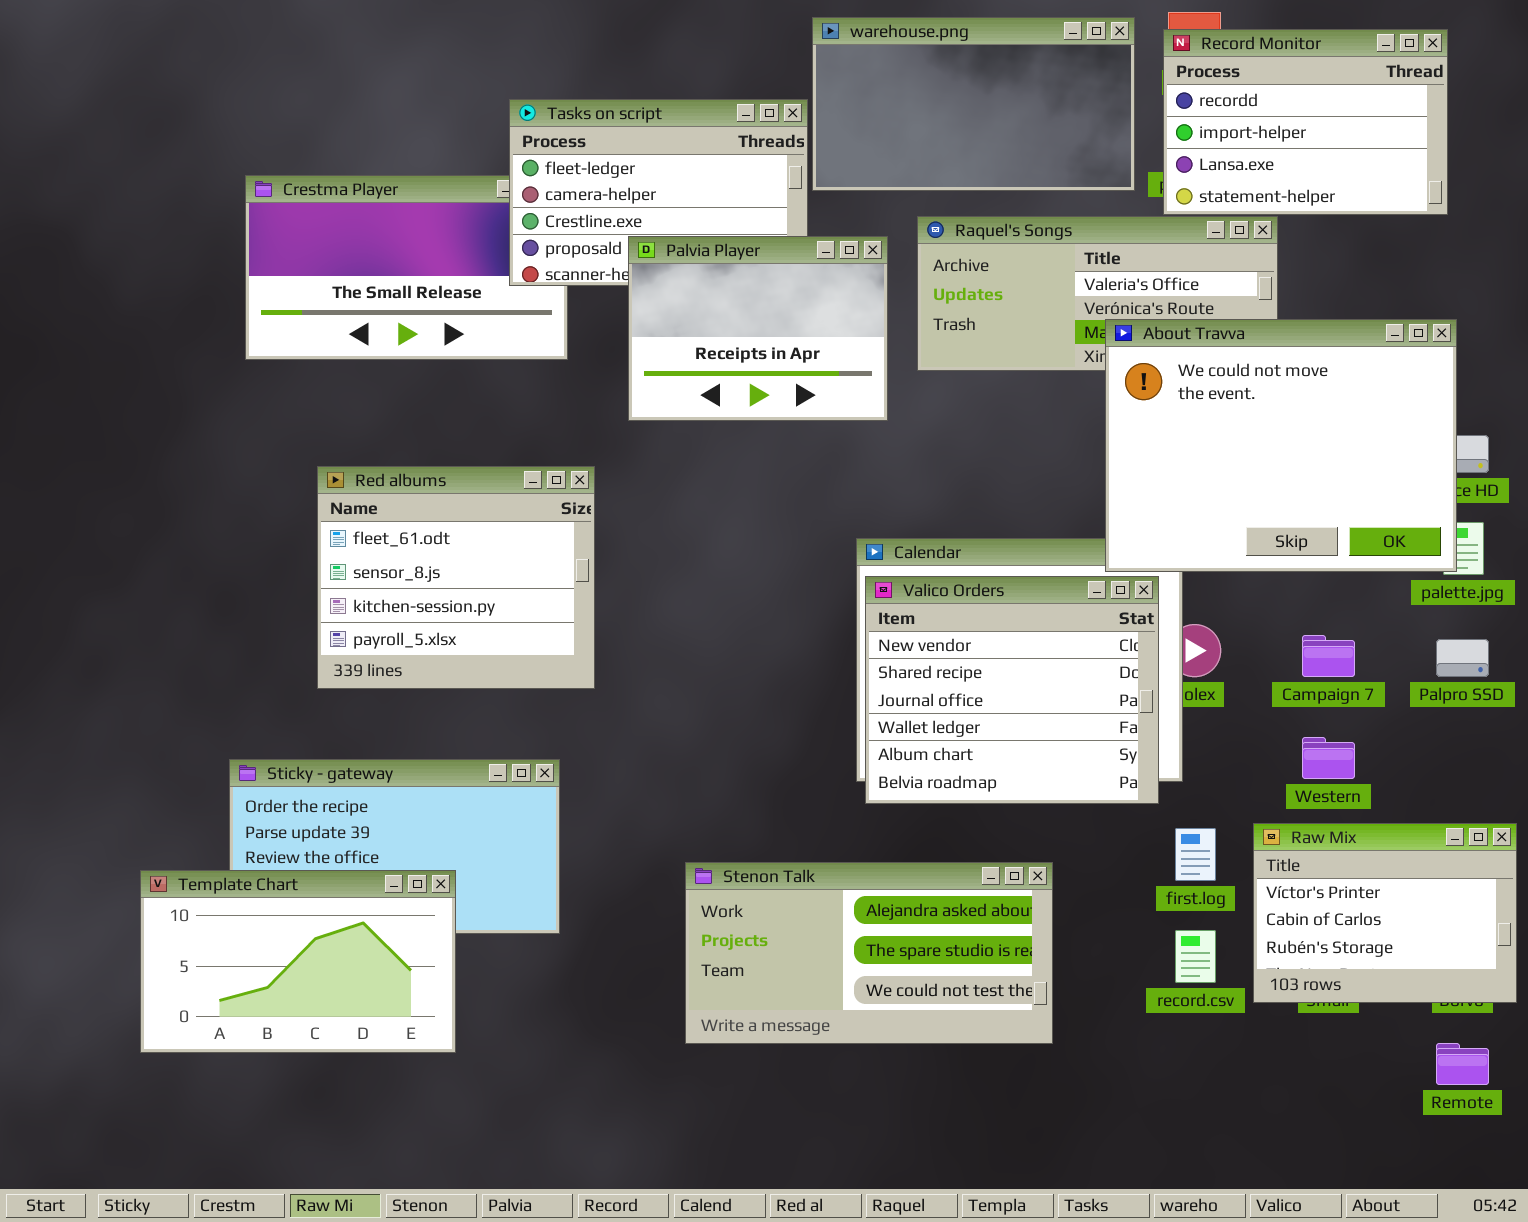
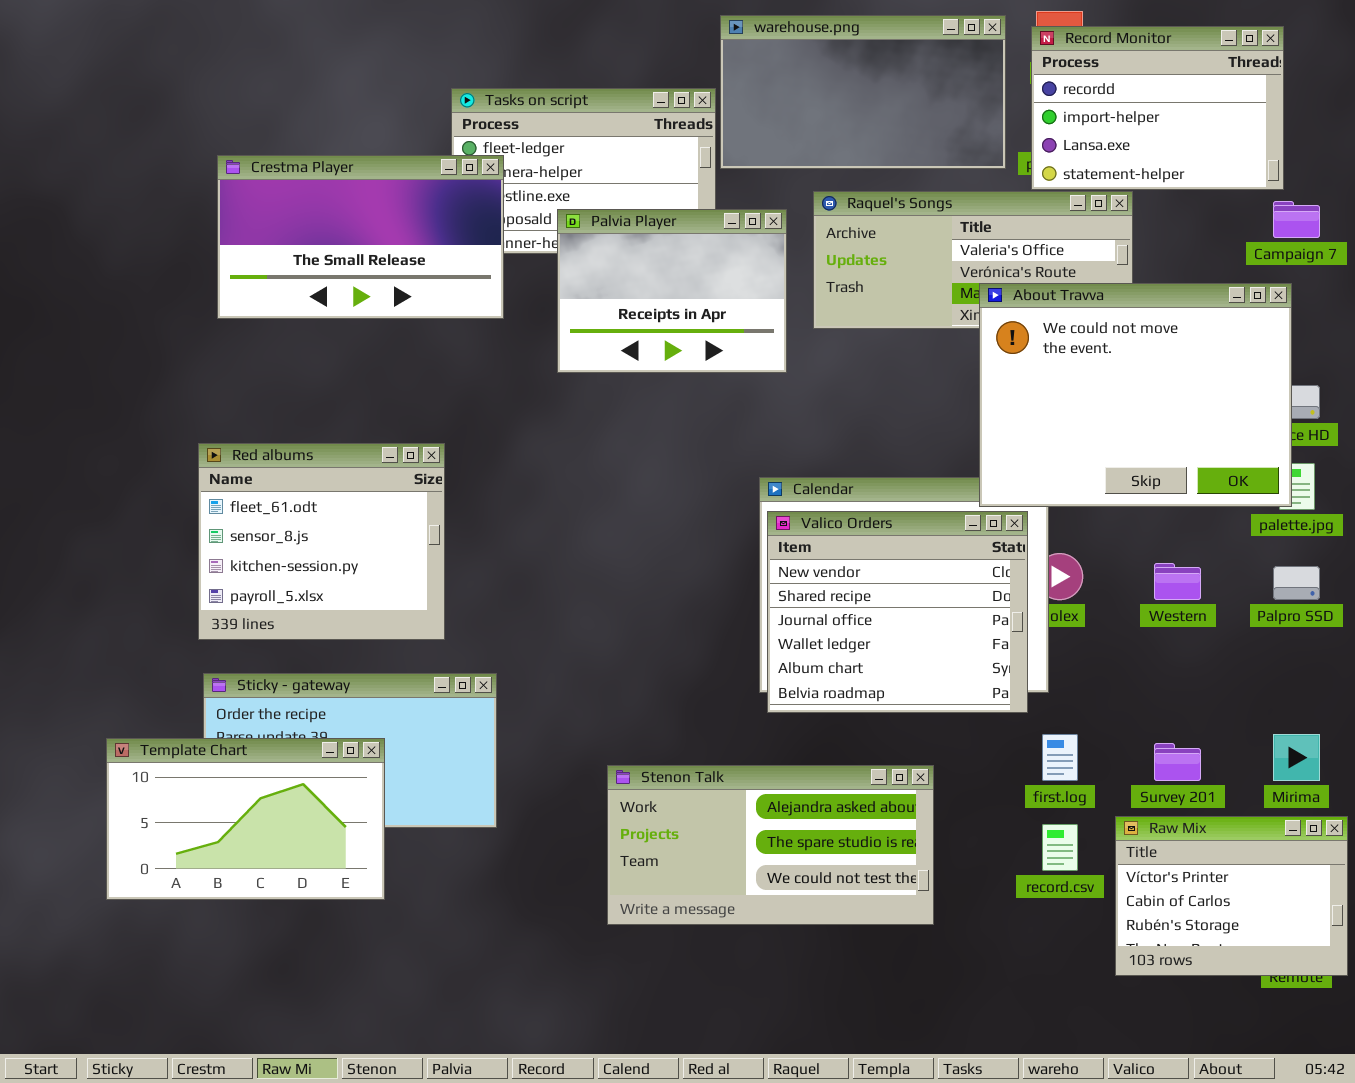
Crestma Player: [245,175,568,360] -> [217,155,504,319], raised
Red albums: [317,466,595,689] -> [198,443,445,640], moved
Campaign 7: [1302,635,1355,677] -> [1273,201,1320,238], moved
Western: [1302,737,1355,779] -> [1154,563,1201,600], moved
Raw Mix: [1253,823,1517,1003] -> [1115,816,1348,976], moved
Template Chart: [140,870,456,1053] -> [106,738,385,900], moved

